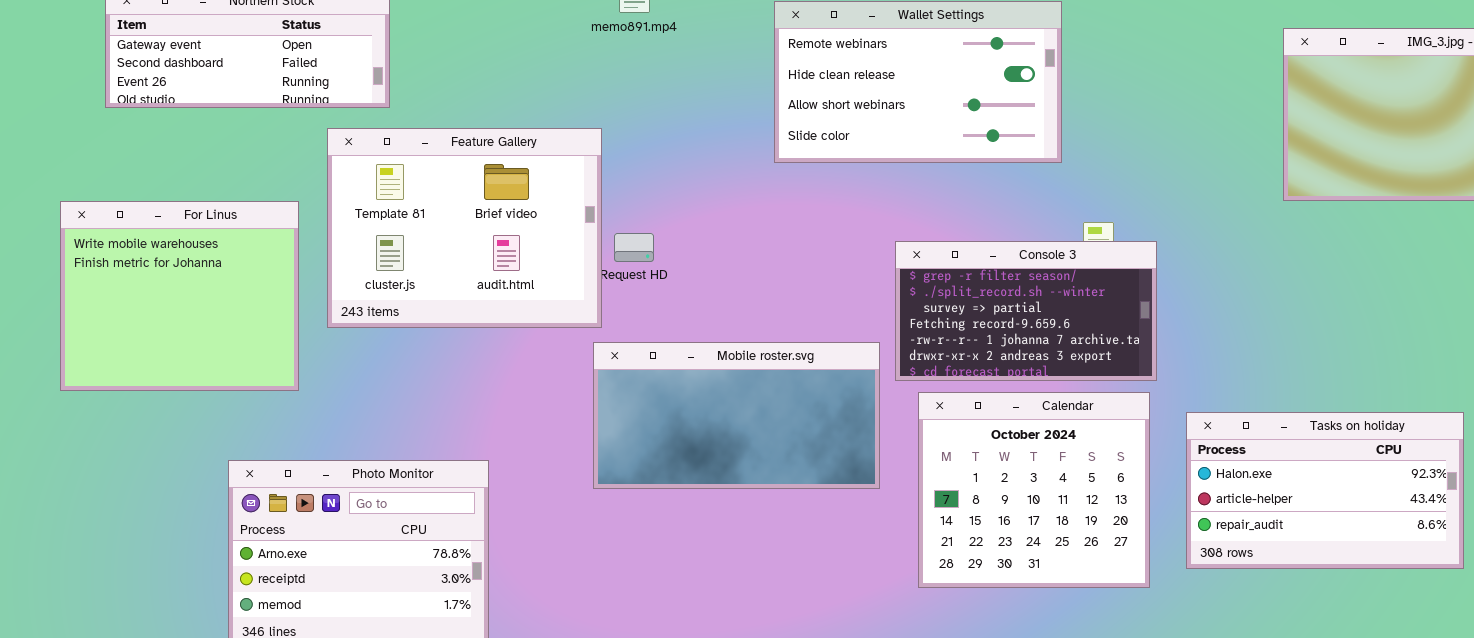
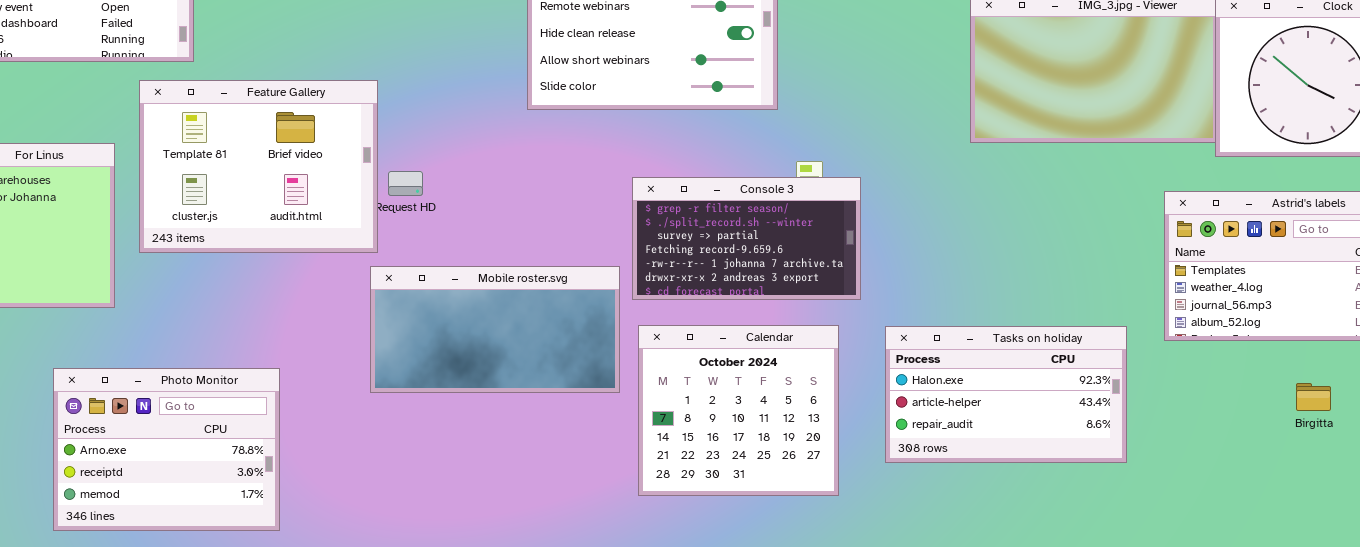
Calendar: [918,392,1150,588] -> [638,325,839,496], moved

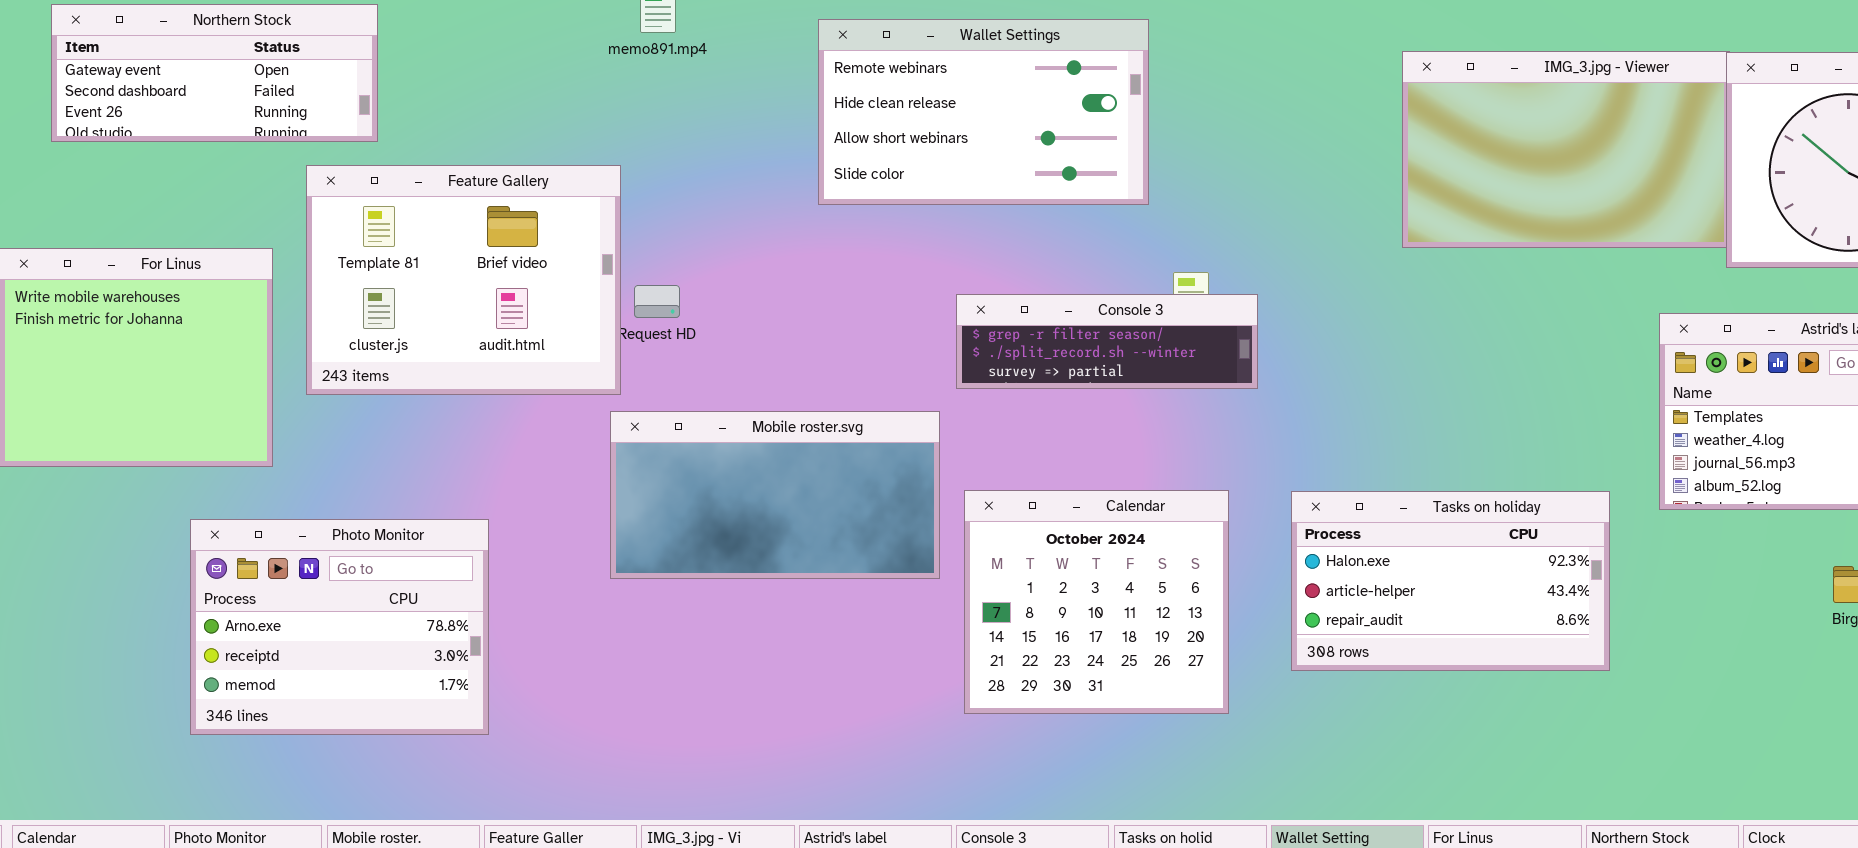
Console 3: [632,177,861,300] -> [956,294,1258,389], resized
Photo Monitor: [53,368,280,531] -> [190,519,489,735], moved

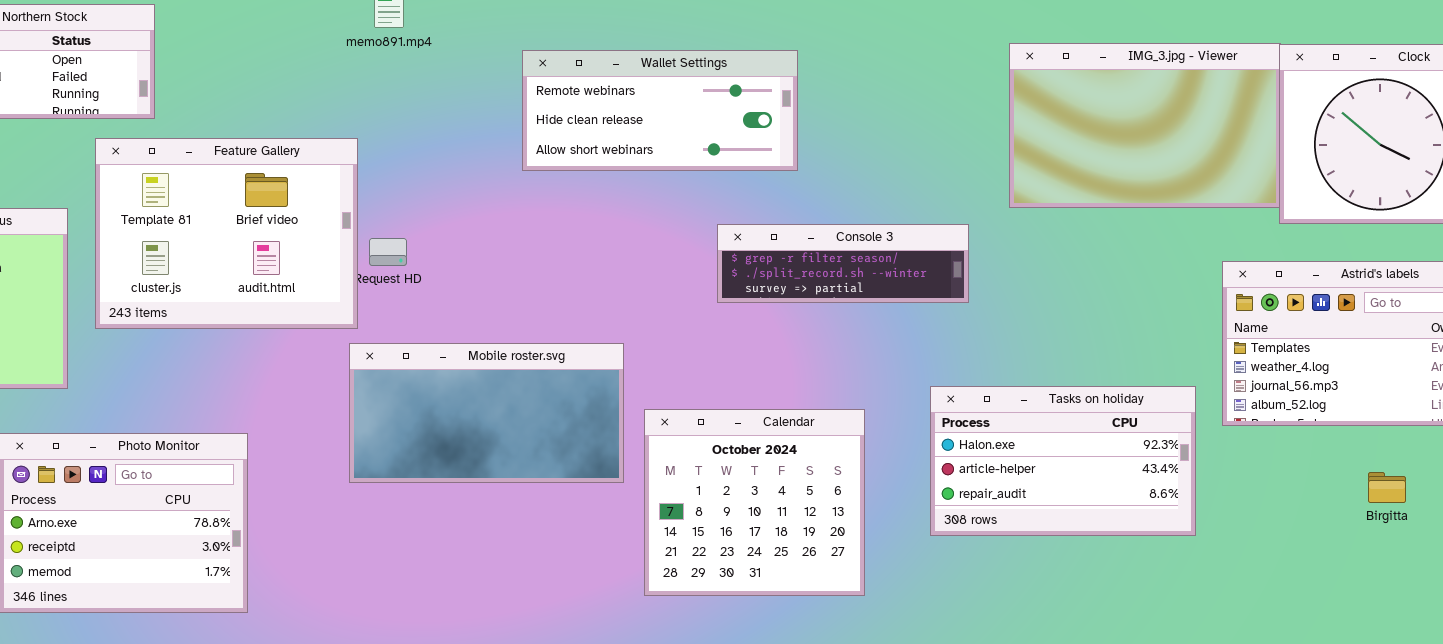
Wallet Settings: [818,19,1149,205] -> [522,50,798,171], resized
Console 3: [956,294,1258,389] -> [717,224,969,303], moved
Tasks on holiday: [1291,491,1610,671] -> [930,386,1196,536], moved

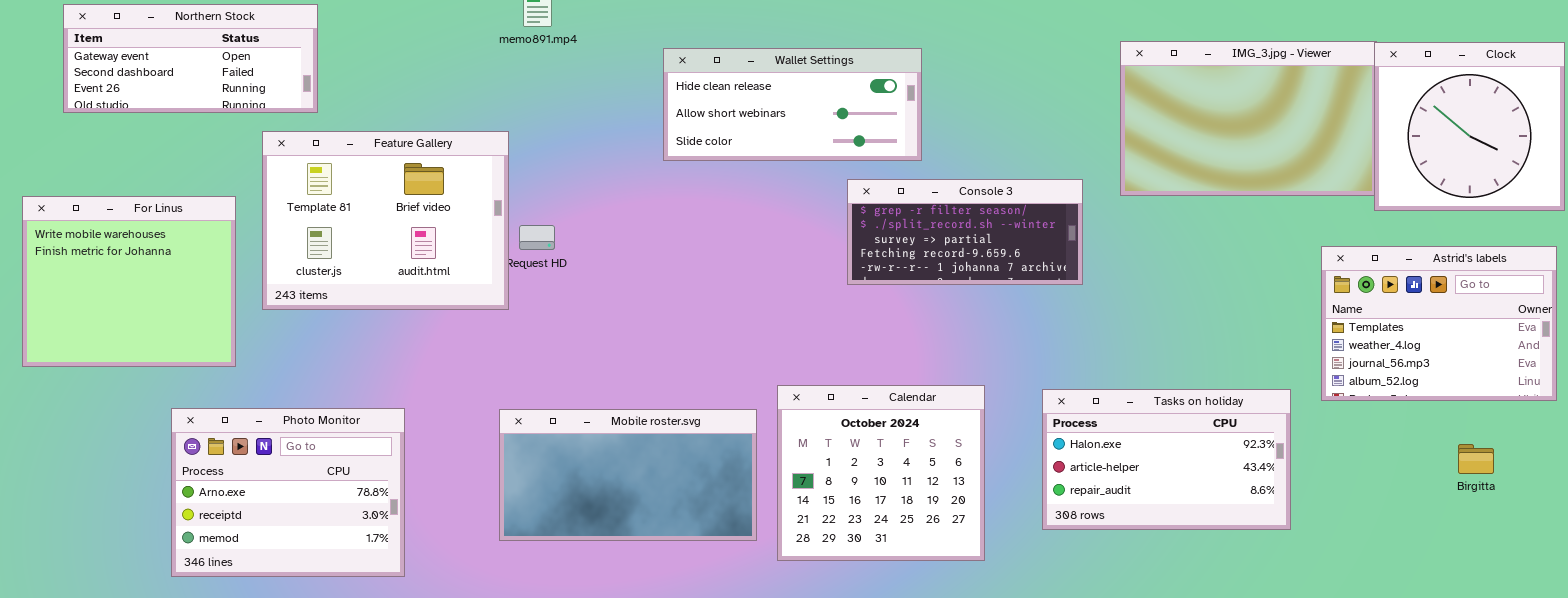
Wallet Settings: [522,50,798,171] -> [663,48,922,161], scrolled down 1 row
Console 3: [717,224,969,303] -> [847,179,1083,285], resized
Mobile roster.svg: [349,343,624,483] -> [499,409,757,541], moved
Tasks on holiday: [930,386,1196,536] -> [1042,389,1291,530], moved

